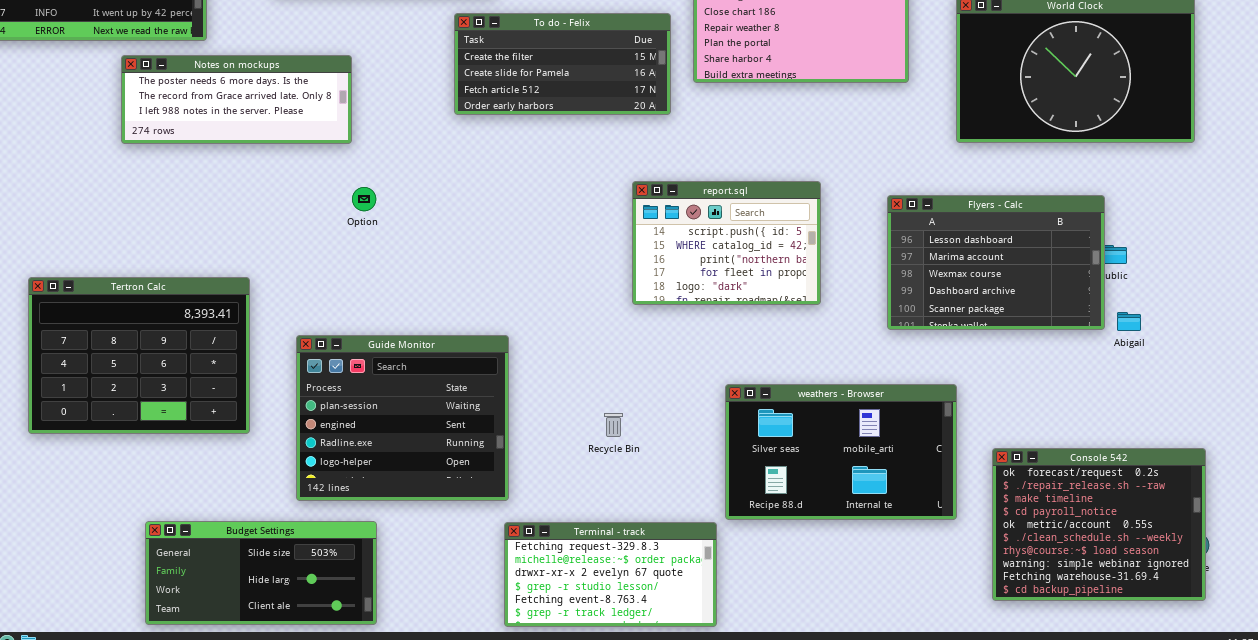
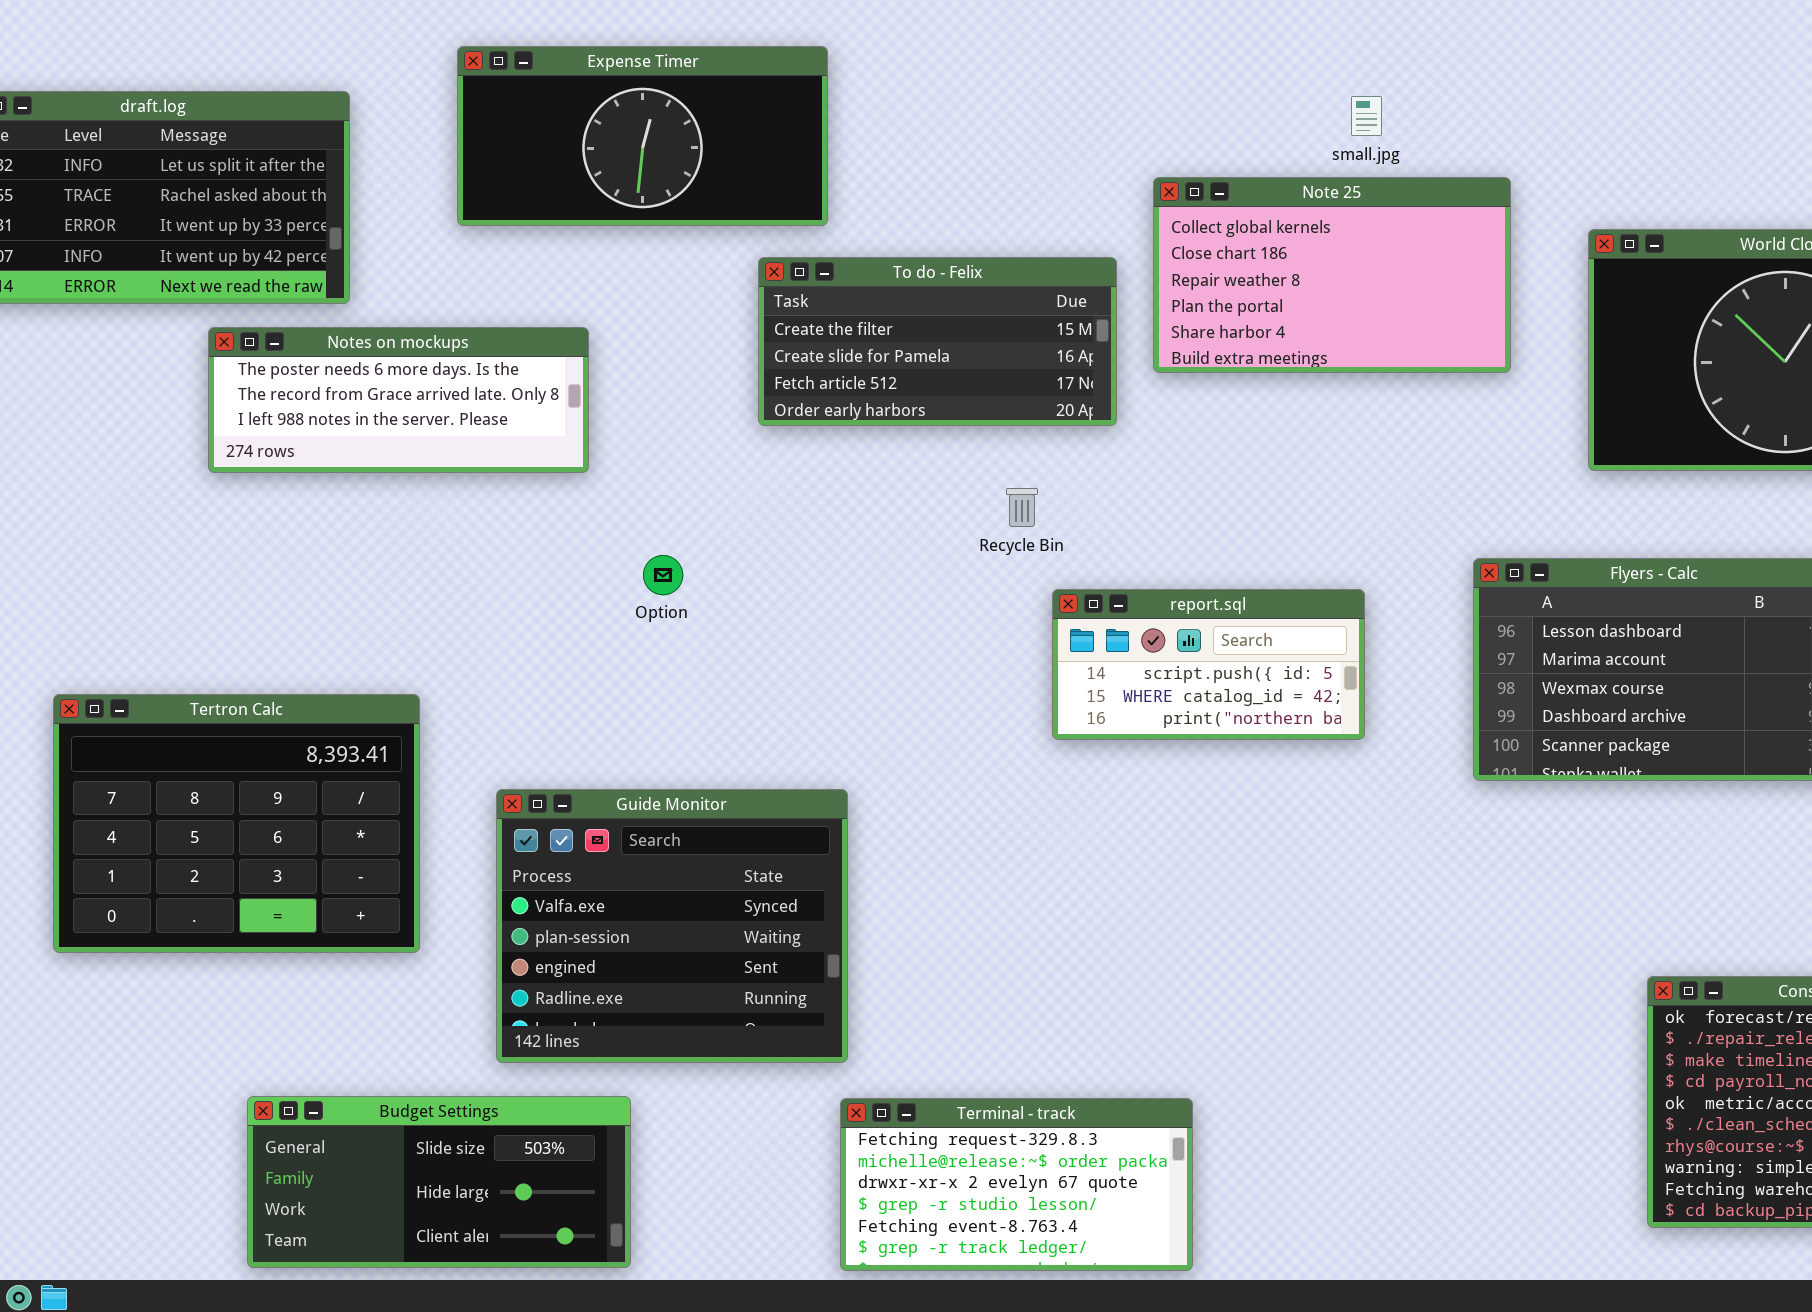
report.sql: [632,181,821,305] -> [1052,589,1365,740], resized
Option: [352,187,376,211] -> [643,555,683,595], moved
Guide Monitor: [296,335,509,501] -> [496,789,848,1063], scrolled up 1 row
weathers - Browser: [725,384,957,520] -> none, closed
Recycle Bin: [604,413,623,437] -> [1006,488,1038,527], moved

